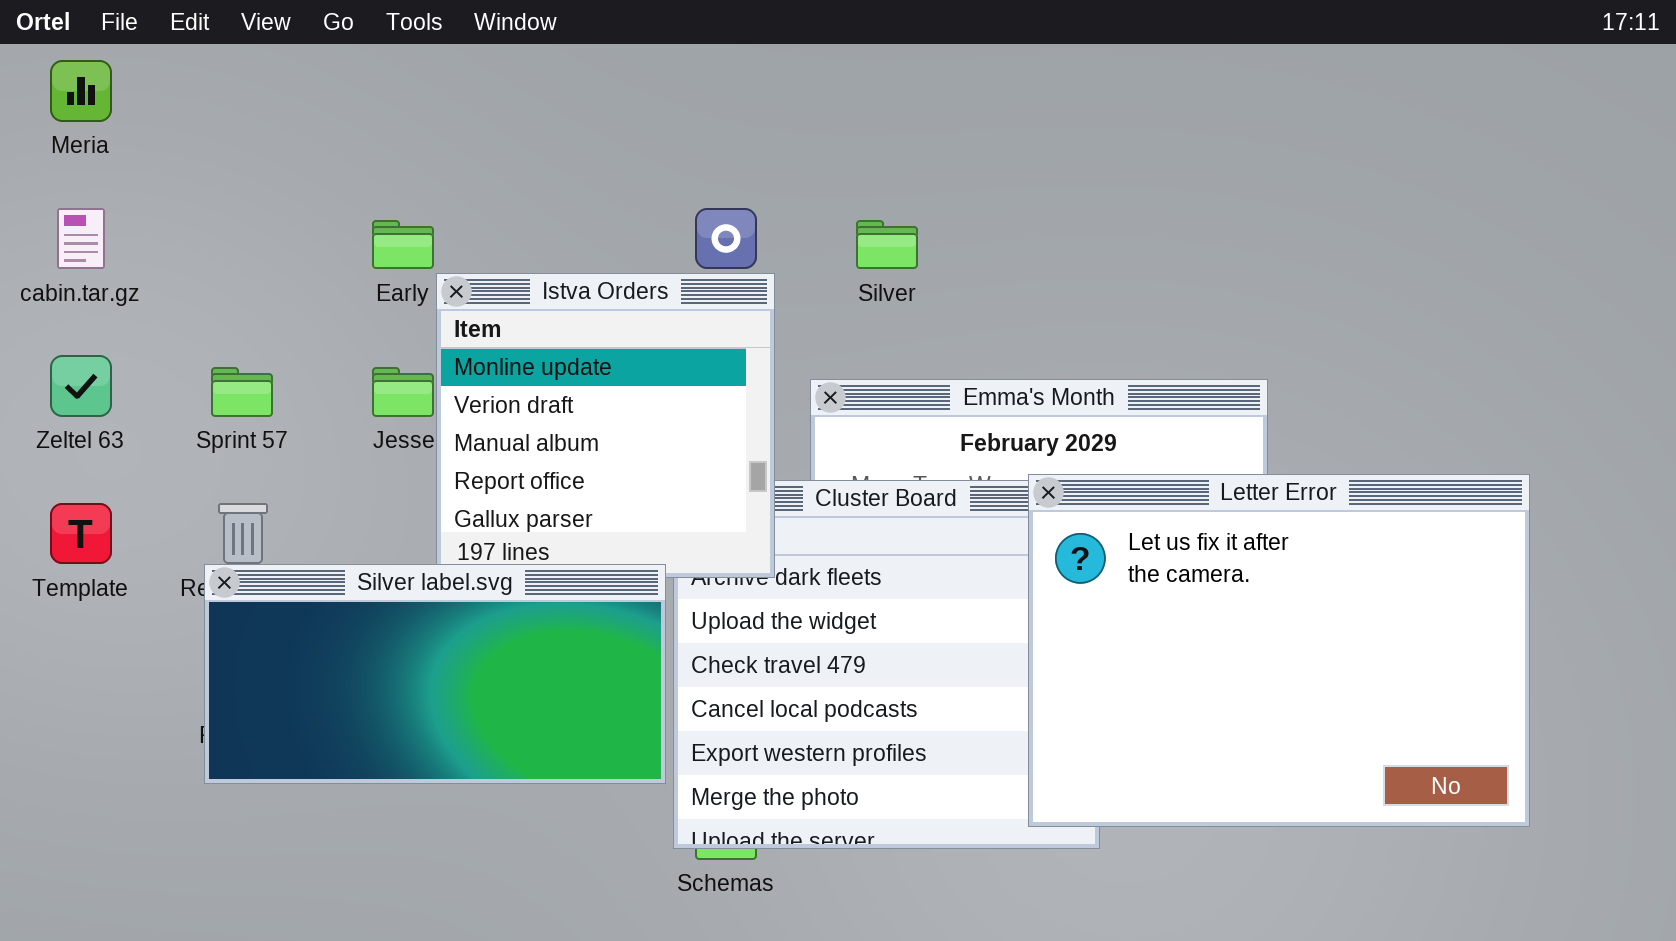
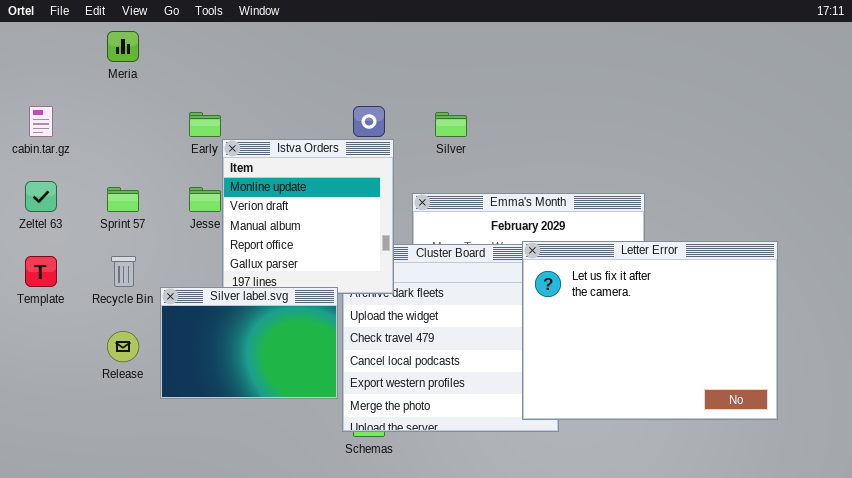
Meria: [50,60,112,122] -> [107,31,139,62], moved
Silver label.svg: [204,564,666,784] -> [160,287,338,399], resized

